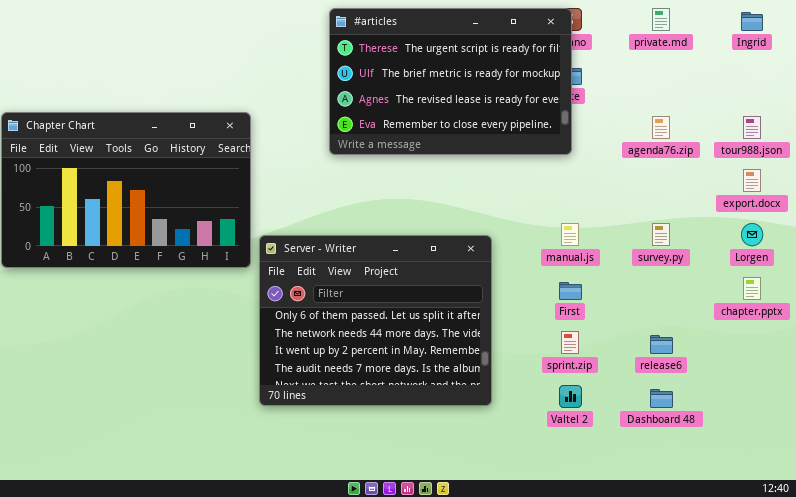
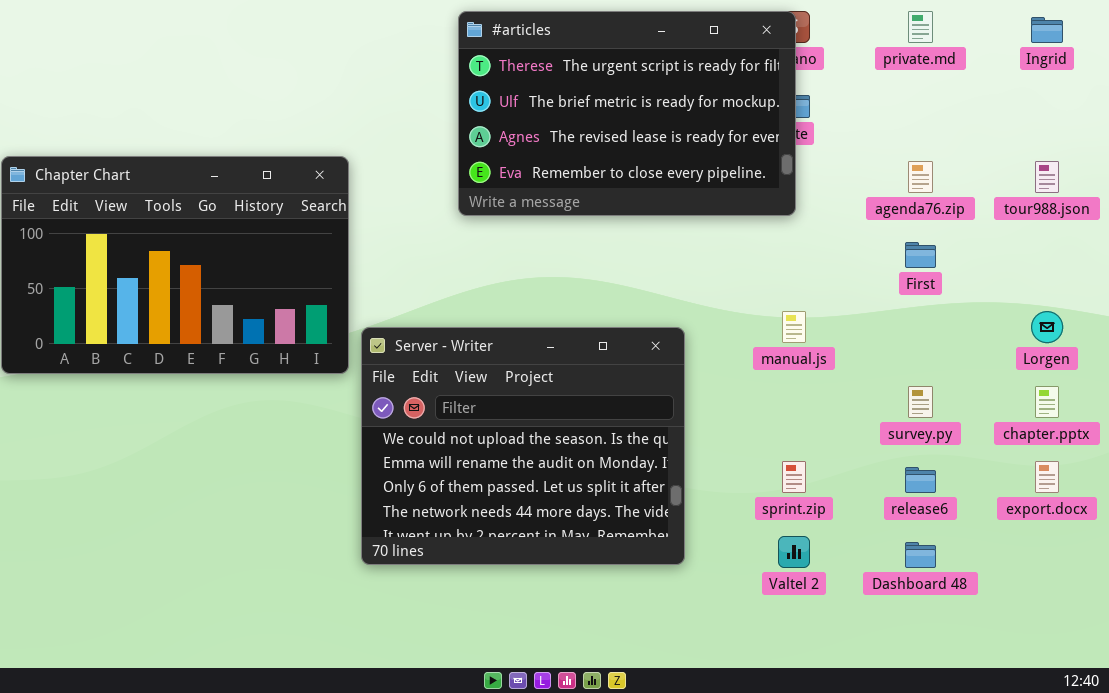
export.docx: [743,169,761,192] -> [1035,461,1059,493], moved
survey.py: [652,223,670,246] -> [908,386,933,418], moved
Server - Writer: [259,235,492,406] -> [361,327,685,565], scrolled up 2 rows
First: [559,282,582,300] -> [905,242,936,268], moved

